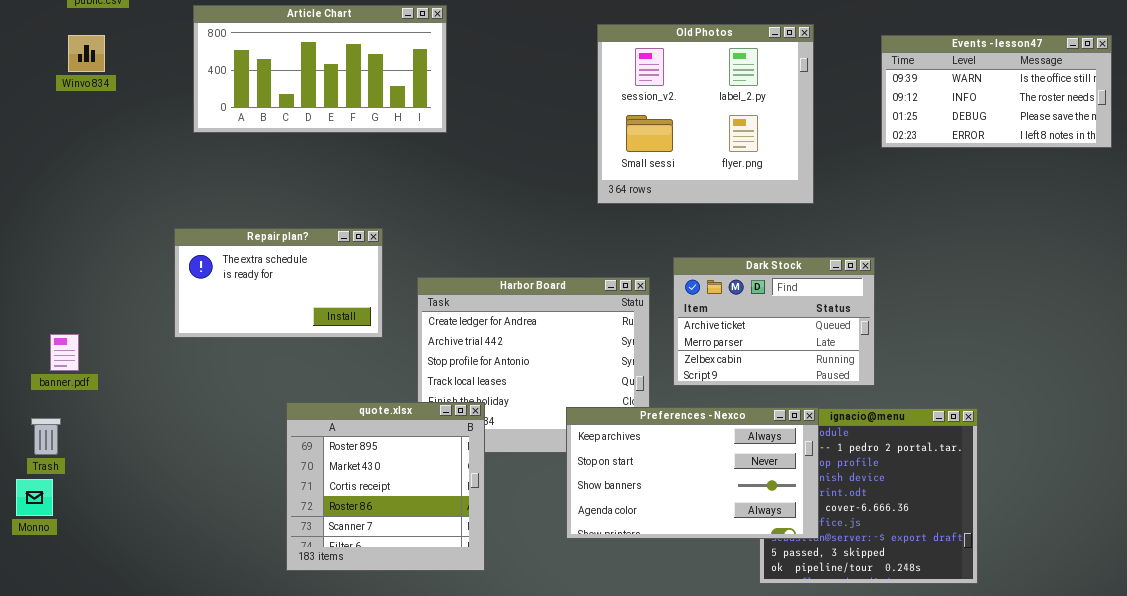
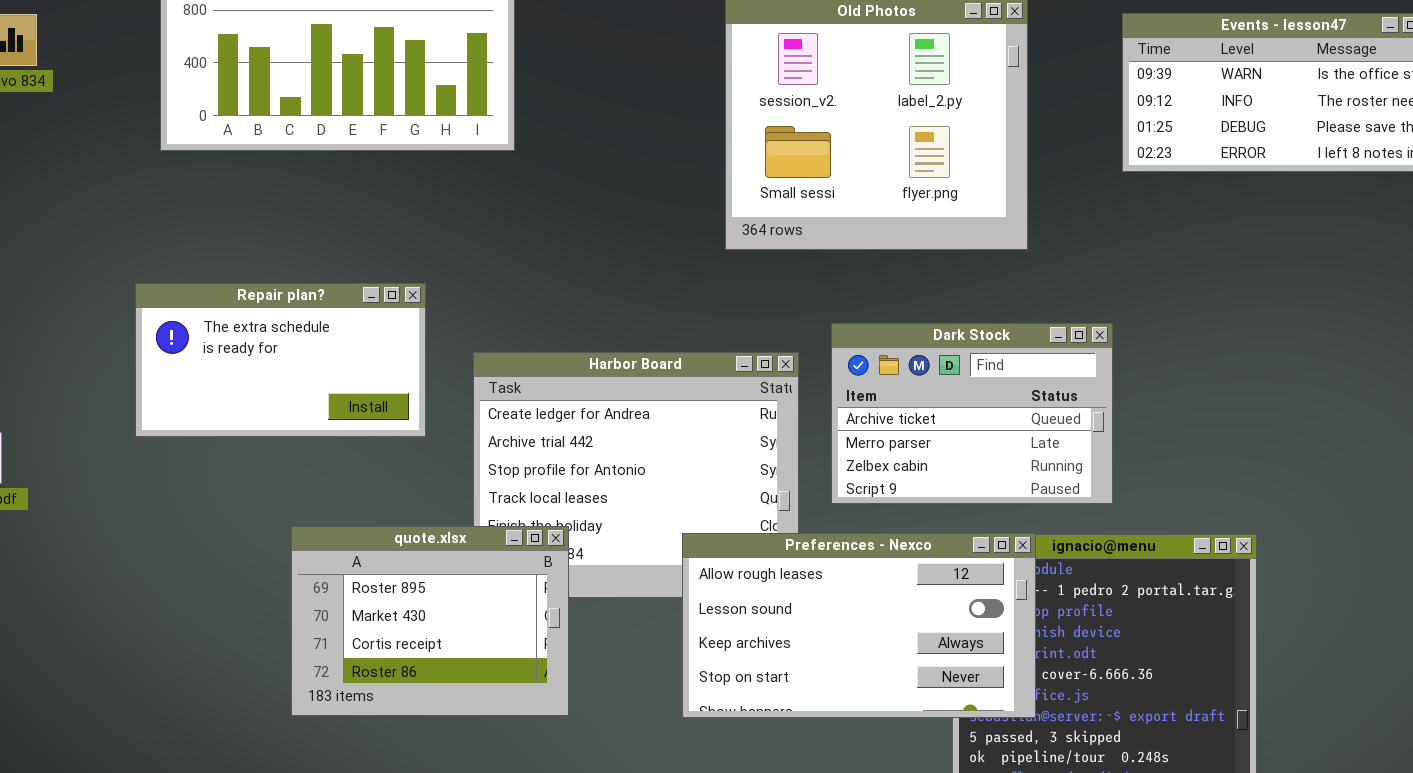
quote.xlsx: [286,402,485,571] -> [291,526,569,716], resized
Preferences - Nexco: [566,407,819,539] -> [682,533,1036,718], scrolled up 2 rows

